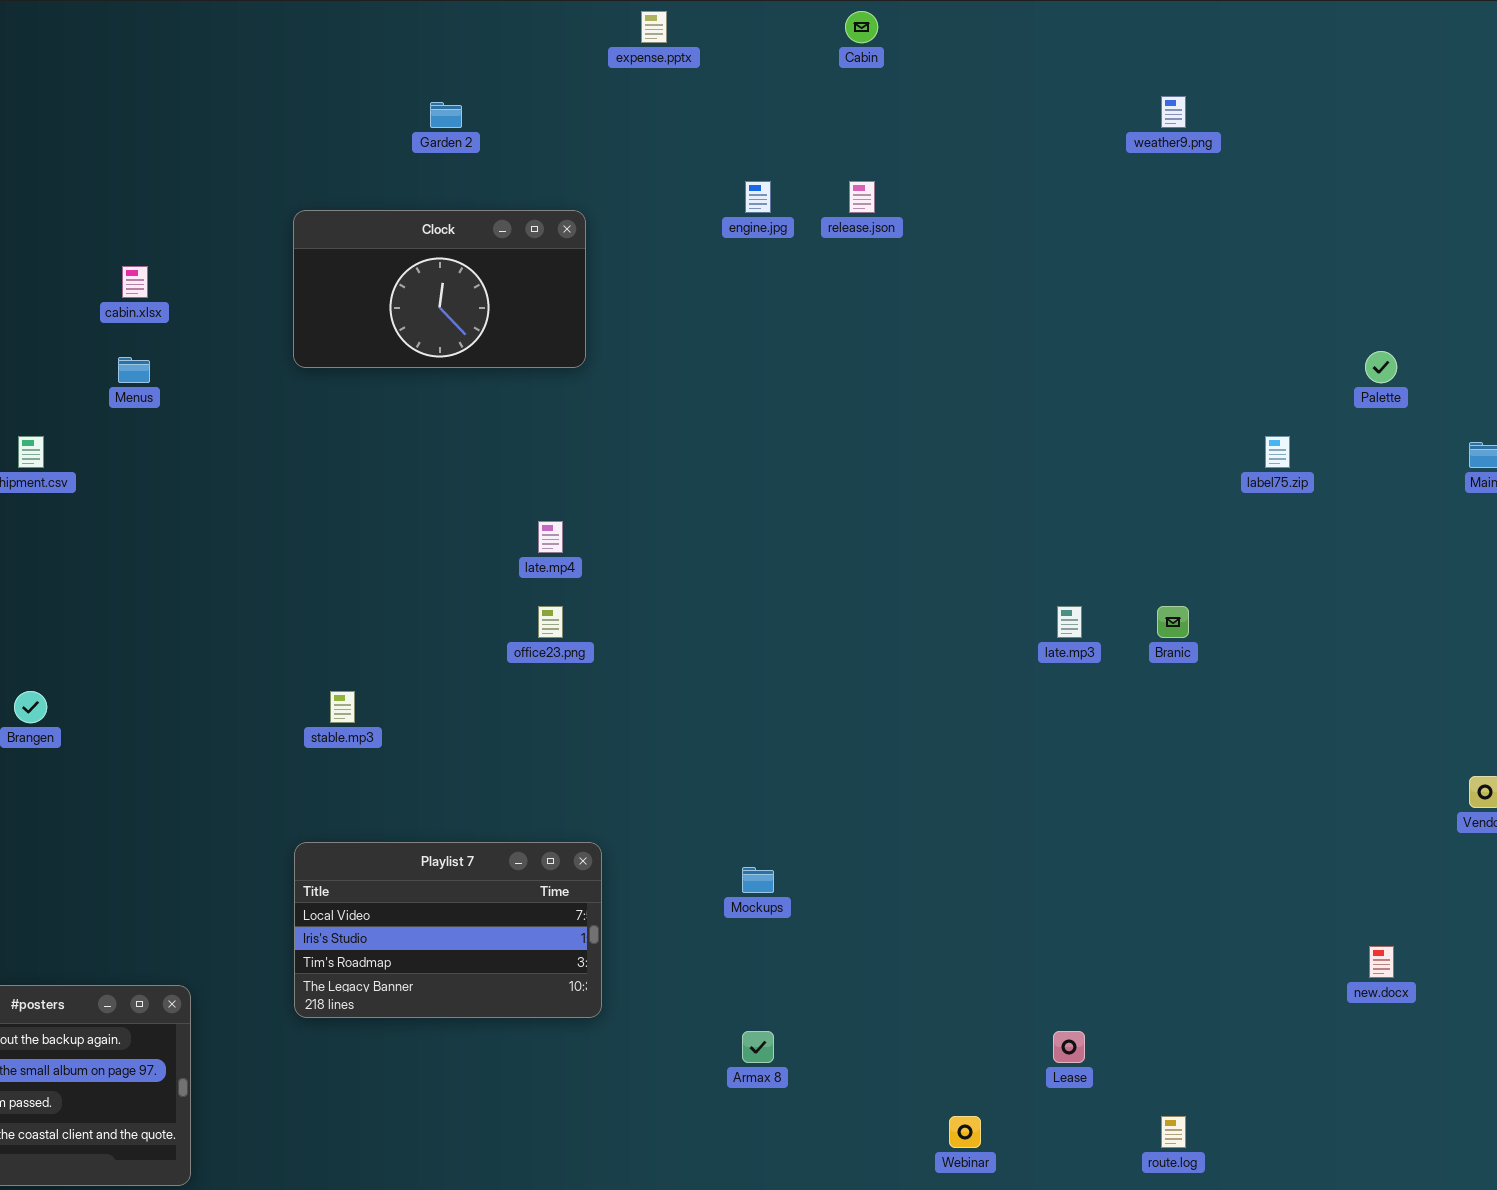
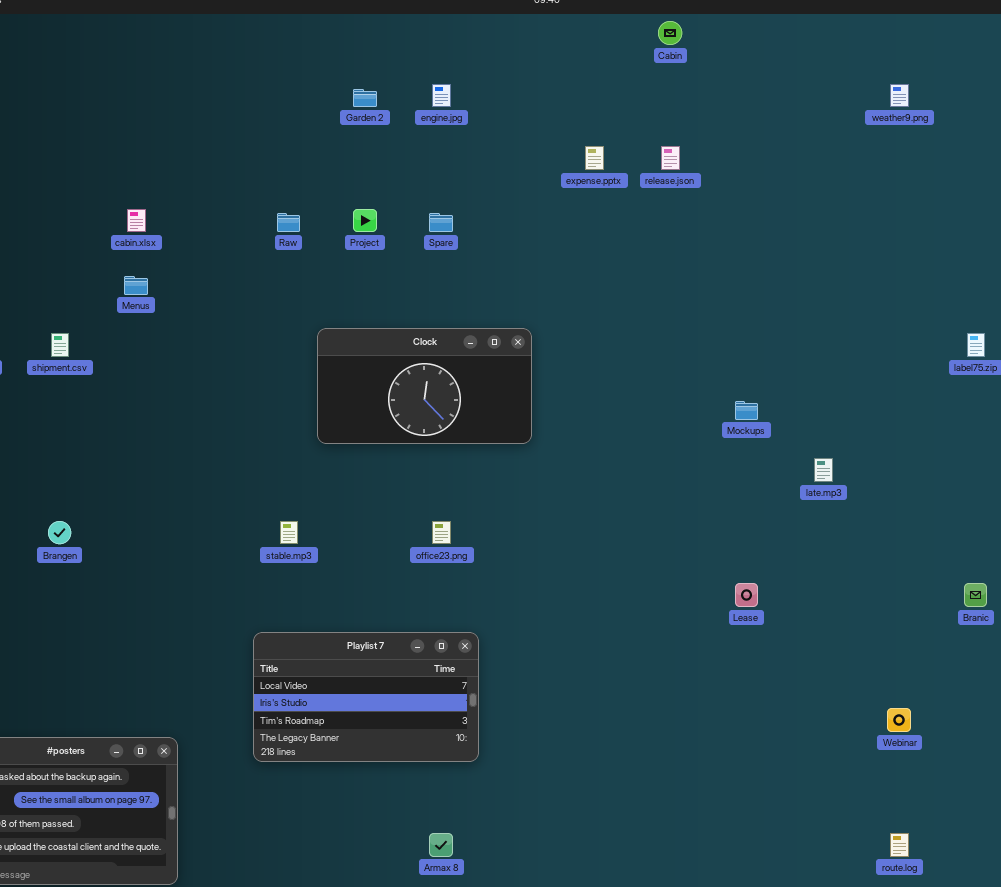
expense.pptx: [641,11,667,43] -> [585,146,604,170], moved
engine.jpg: [745,181,771,213] -> [432,84,451,107], moved
Clock: [293,210,586,368] -> [317,328,532,444], moved
office23.png: [538,606,563,638] -> [432,521,451,544], moved
Branic: [1157,606,1189,638] -> [964,583,987,607], moved
Mockups: [742,867,774,893] -> [735,401,758,420], moved
Armax 8: [742,1031,774,1063] -> [429,833,453,857], moved
Lease: [1053,1031,1085,1063] -> [735,583,758,607], moved
Webinar: [949,1116,981,1148] -> [887,708,911,732], moved

